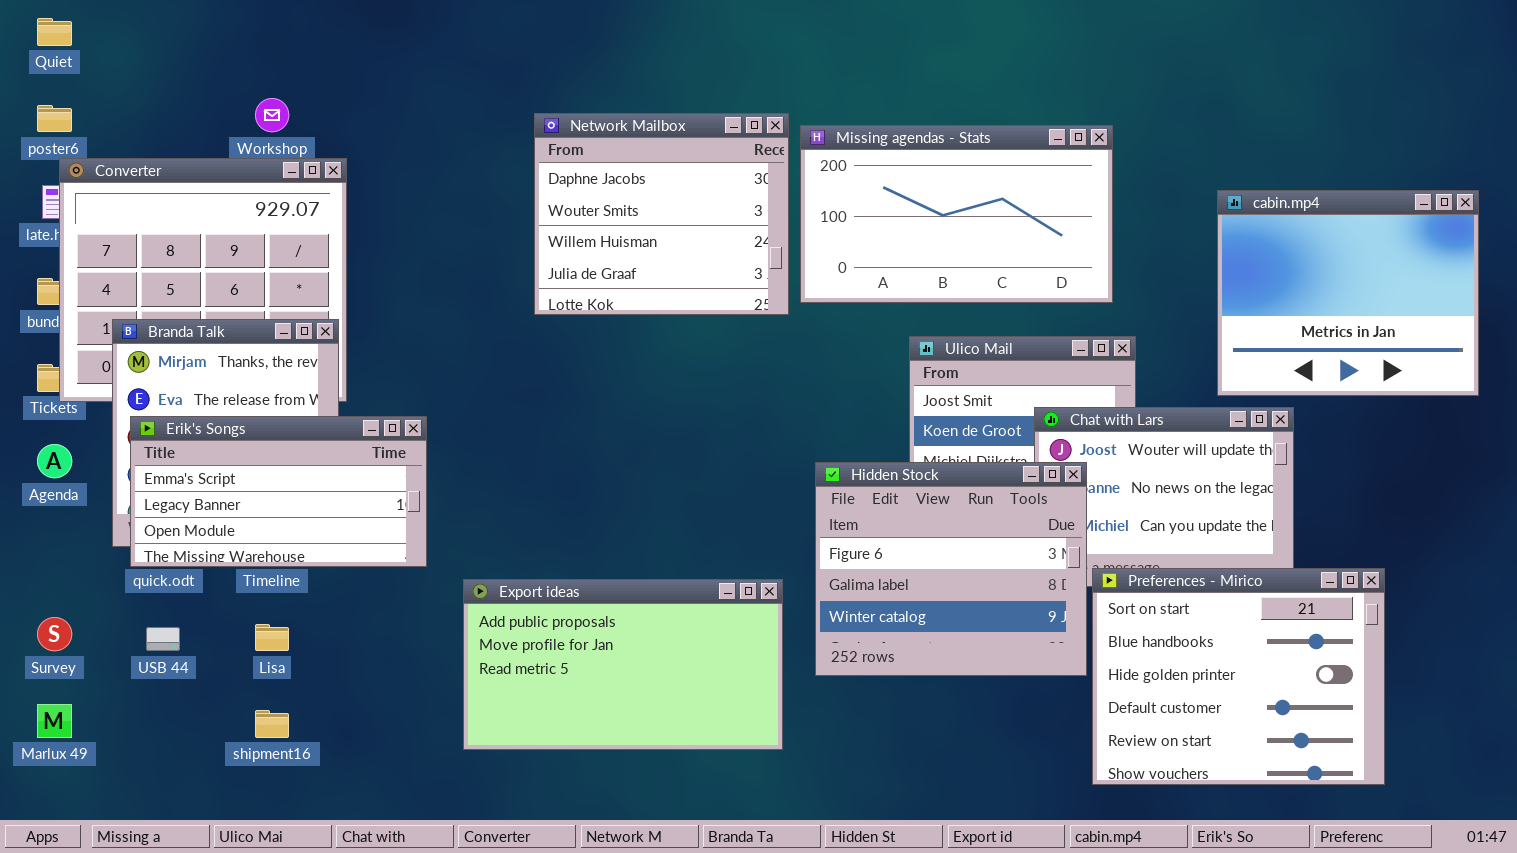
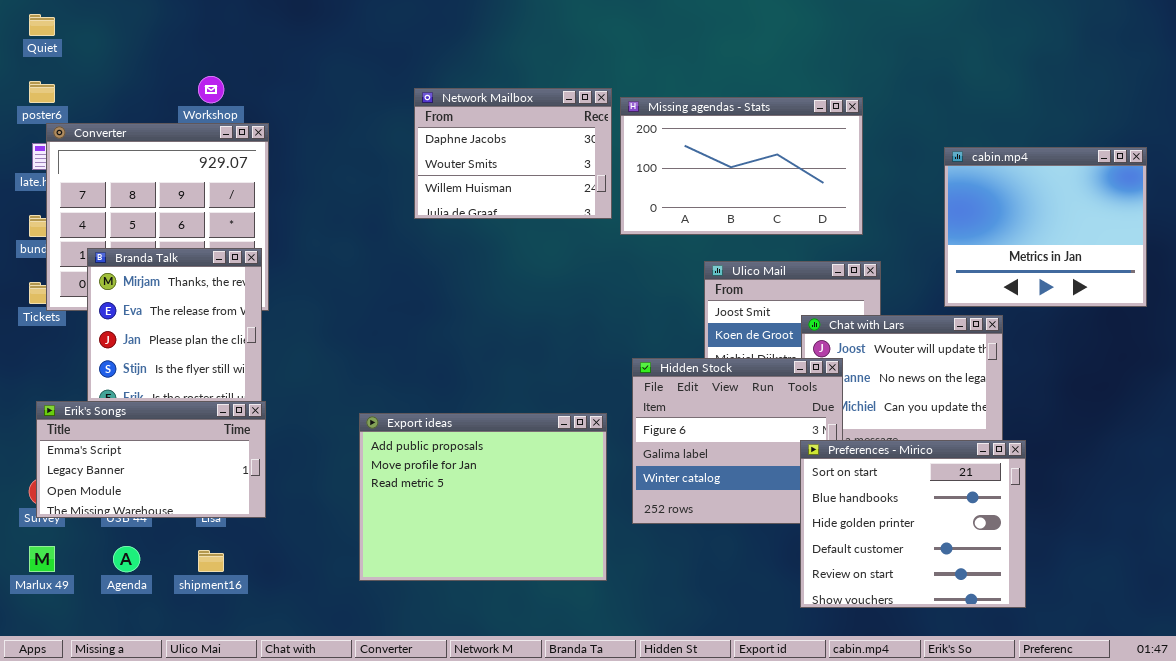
Network Mailbox: [534,113,789,315] -> [414,88,612,219], resized
Erik's Songs: [130,416,427,567] -> [36,401,266,518], moved
Agenda: [37,444,72,478] -> [113,546,140,572], moved
Preferences - Mirico: [1092,568,1385,785] -> [800,440,1026,608], moved
Export ideas: [463,579,783,750] -> [359,413,607,581], resized

